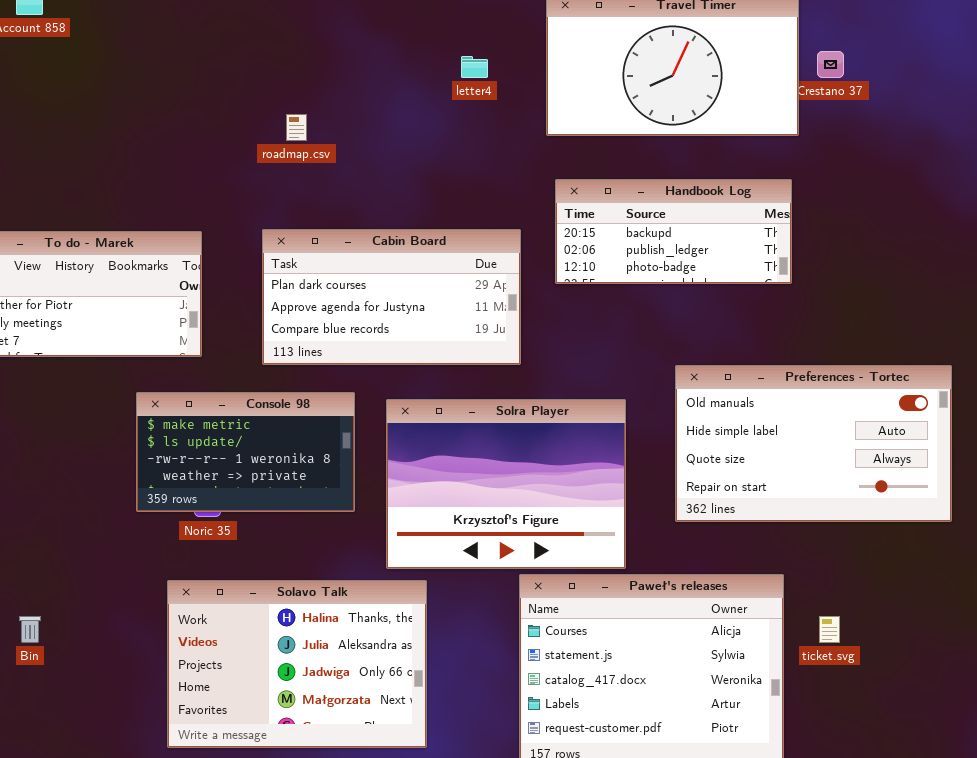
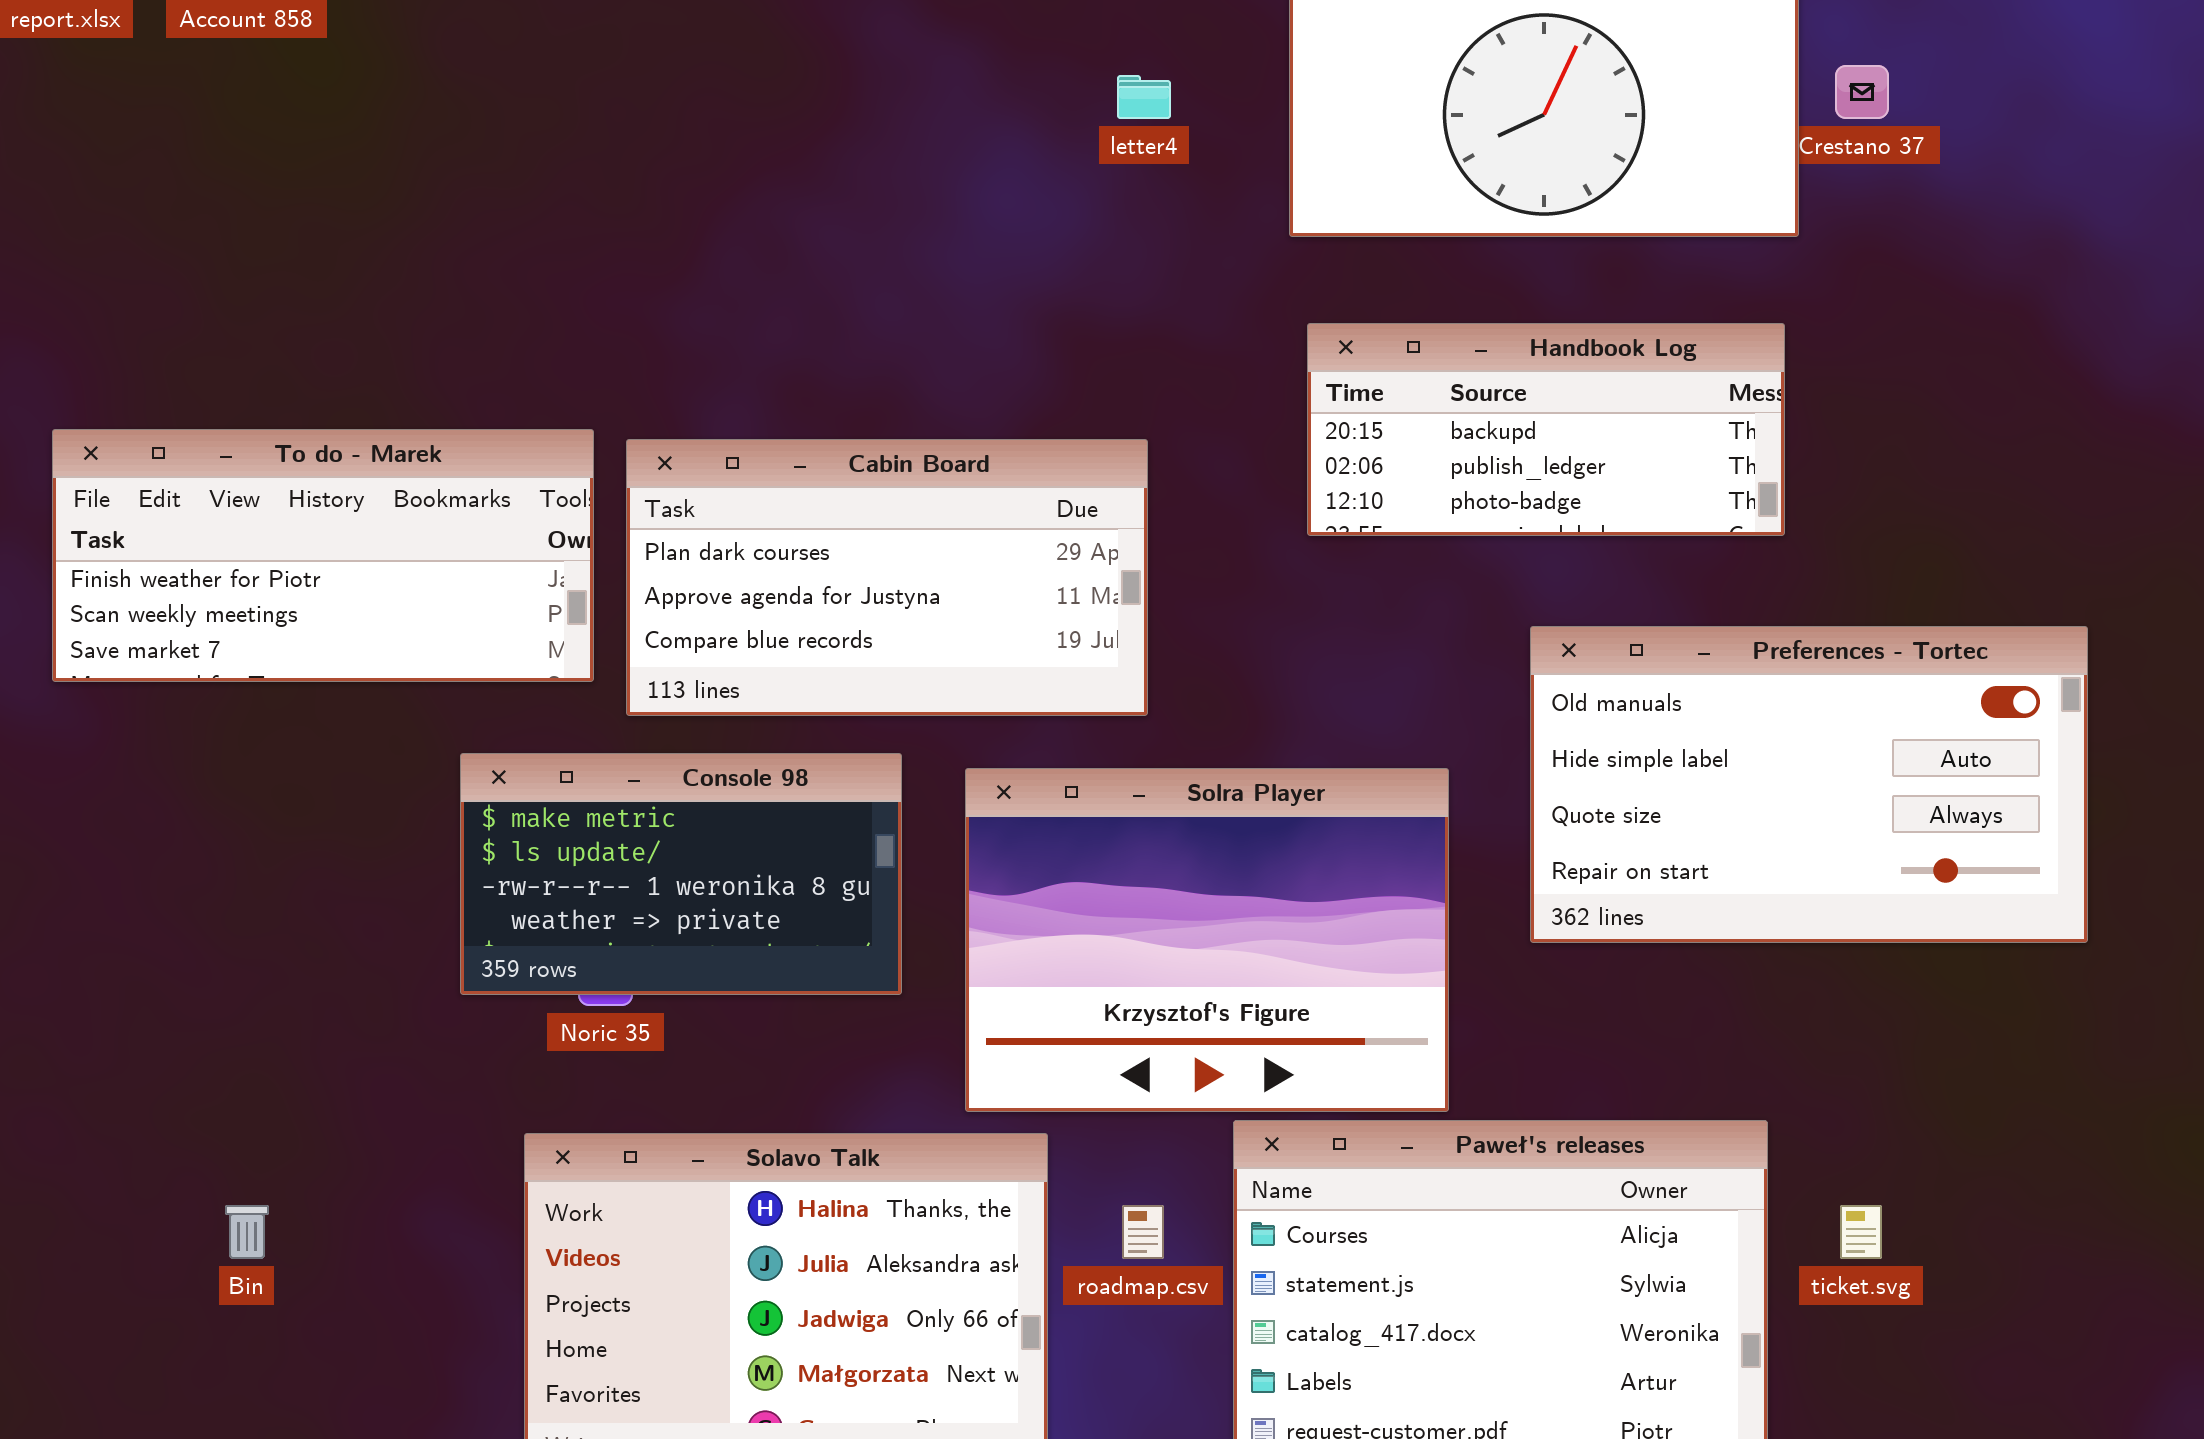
roadmap.csv: [286,114,307,141] -> [1122,1205,1164,1259], moved
Cabin Board: [262,229,521,365] -> [626,439,1148,716], moved
Preferences - Tortec: [675,365,952,522] -> [1530,626,2088,943], moved

